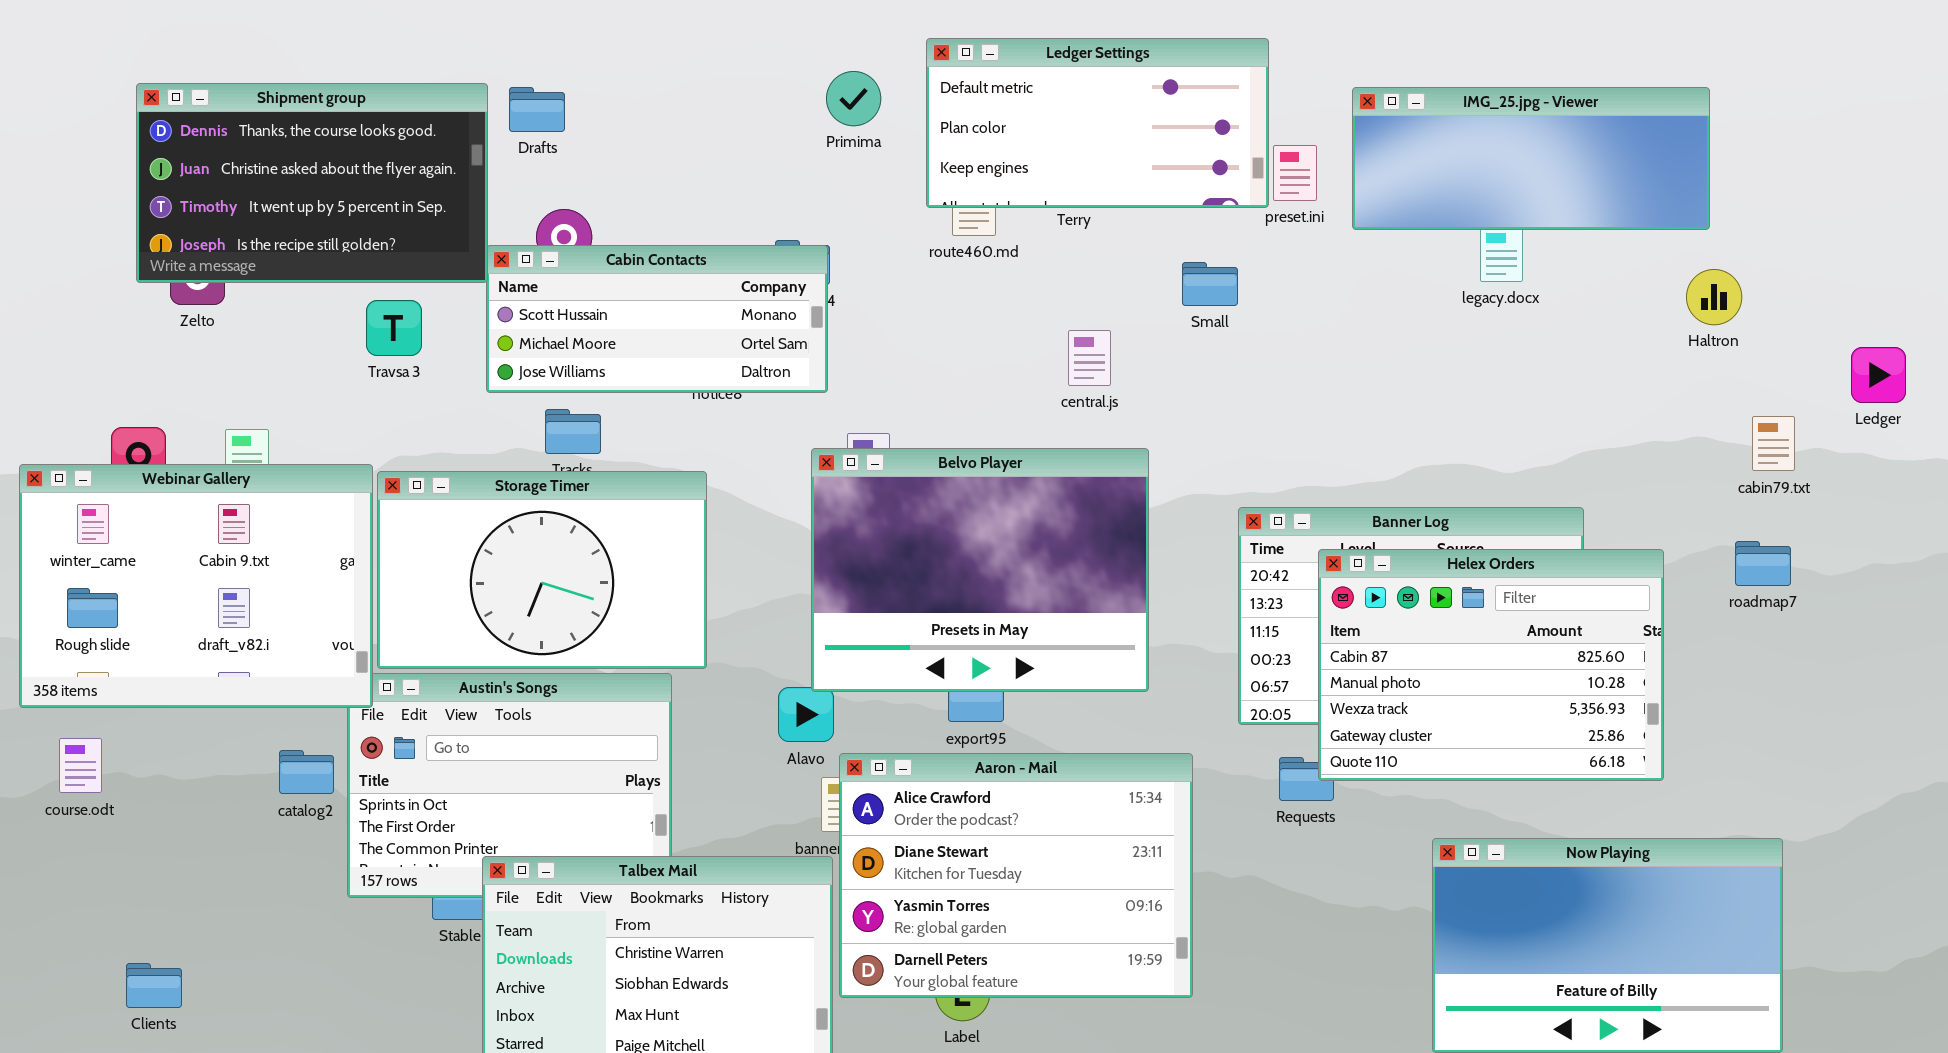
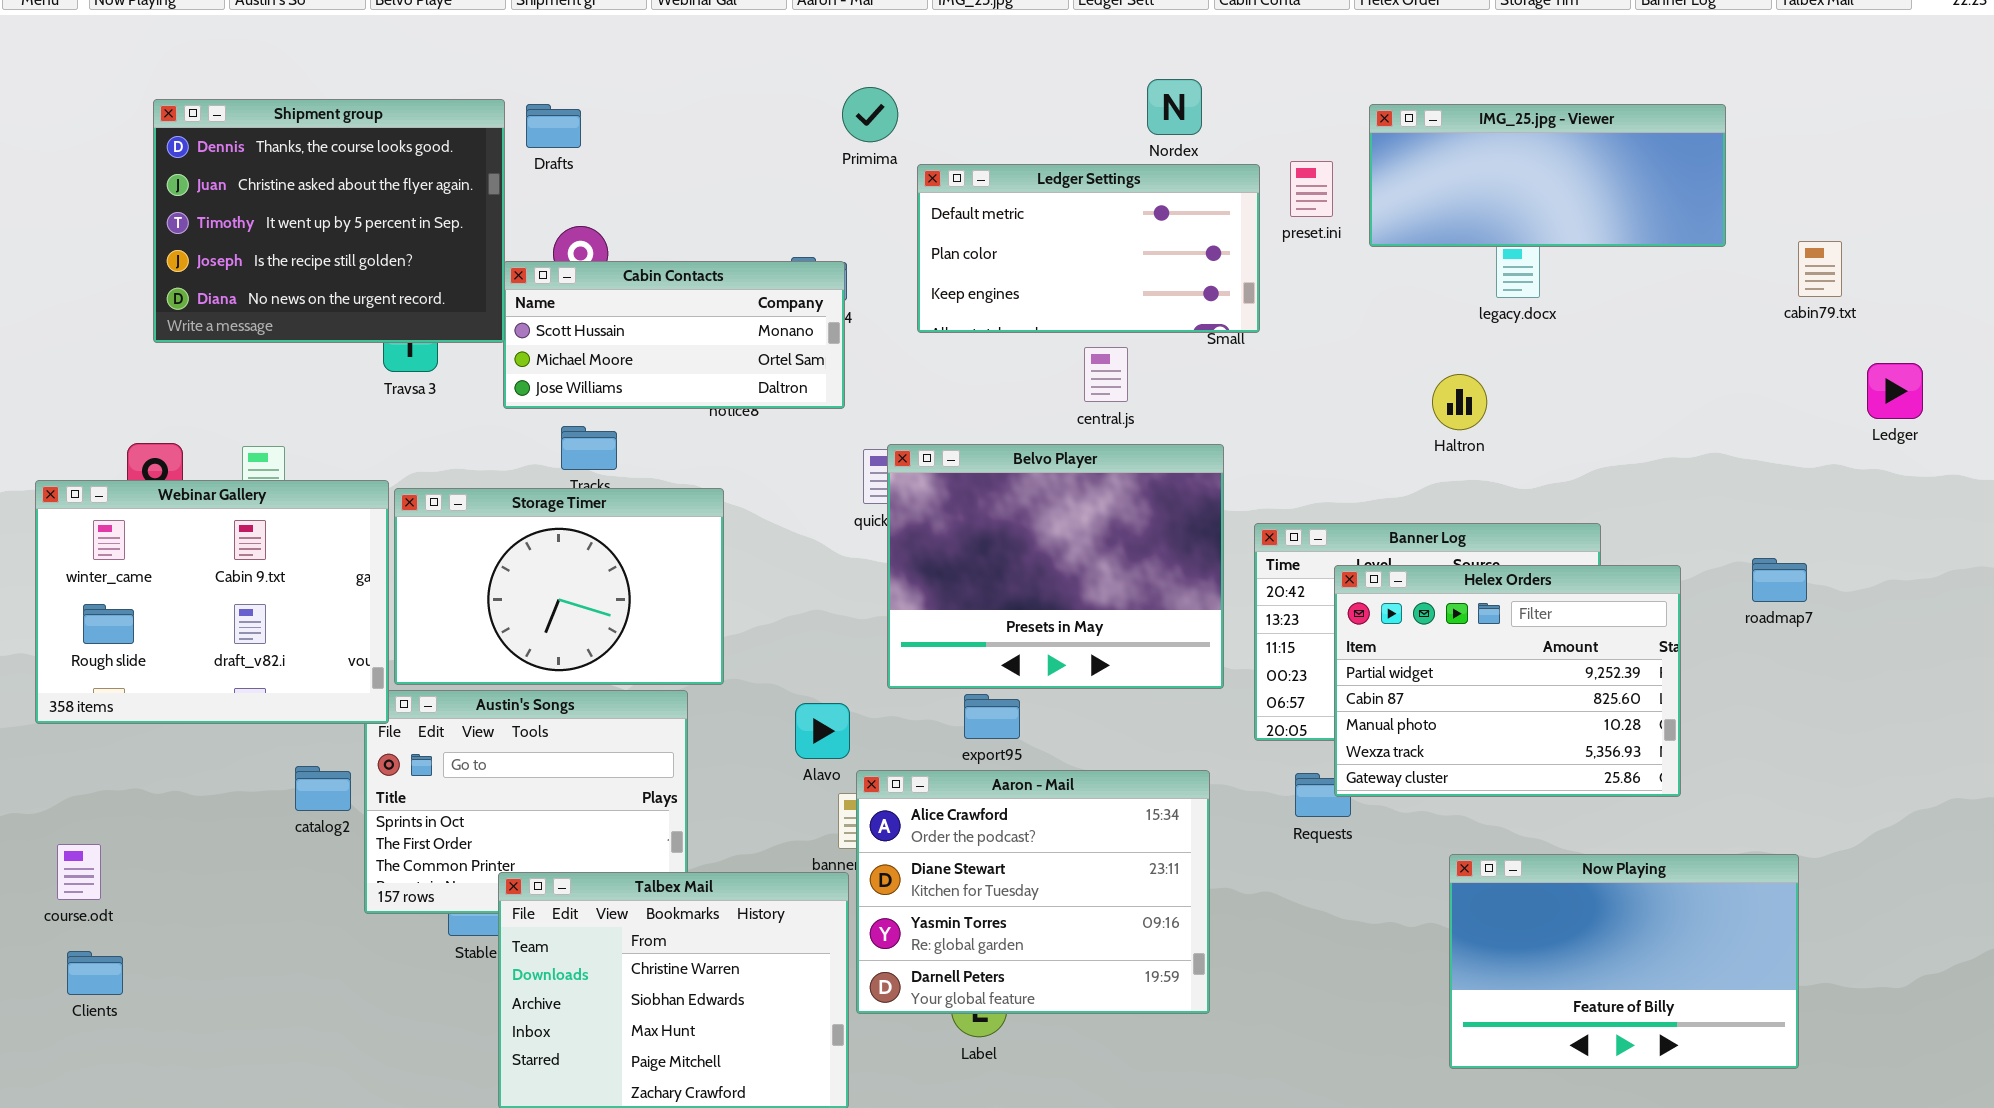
Ledger Settings: [926,38,1269,208] -> [917,164,1260,333], moved
Shipment group: [136,83,488,283] -> [153,99,505,343], resized
Haltron: [1686,269,1742,325] -> [1432,374,1487,430], moved
cabin79.txt: [1752,416,1795,471] -> [1798,241,1842,297], moved
Belvo Player: [811,448,1149,692] -> [887,444,1224,689], moved
Helex Orders: [1318,549,1664,781] -> [1334,565,1681,797], scrolled up 1 row
course.odt: [59,738,102,793] -> [57,844,101,900], moved
Clients: [126,963,182,1008] -> [67,951,123,995], moved

